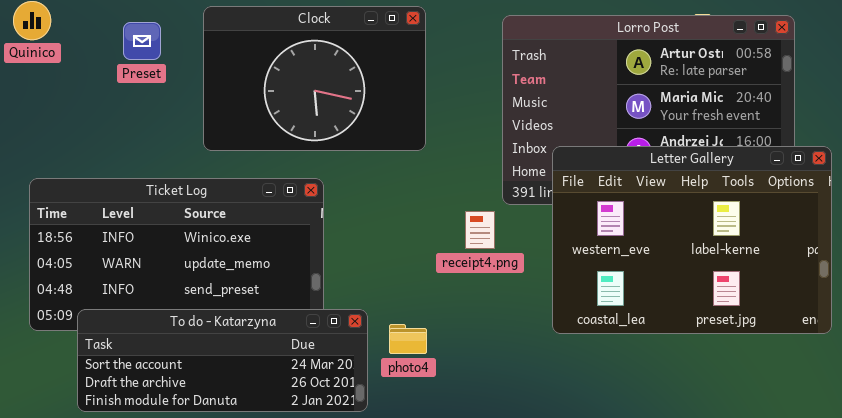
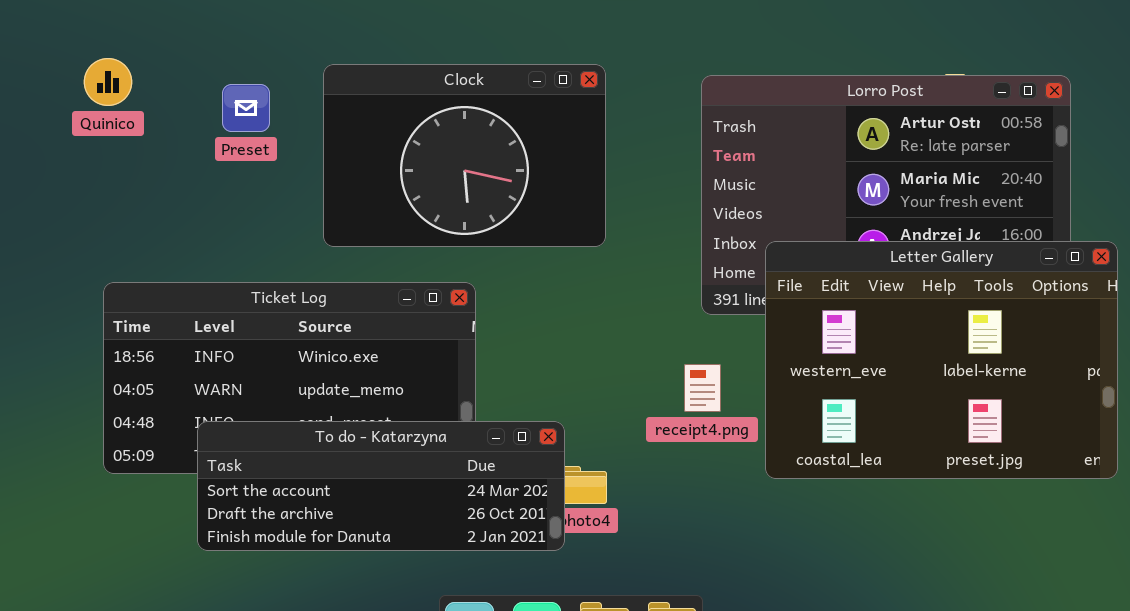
receipt4.png: [465,211,495,249] -> [684,364,721,412], moved
To do - Katarzyna: [77,309,368,412] -> [197,421,565,551], moved

